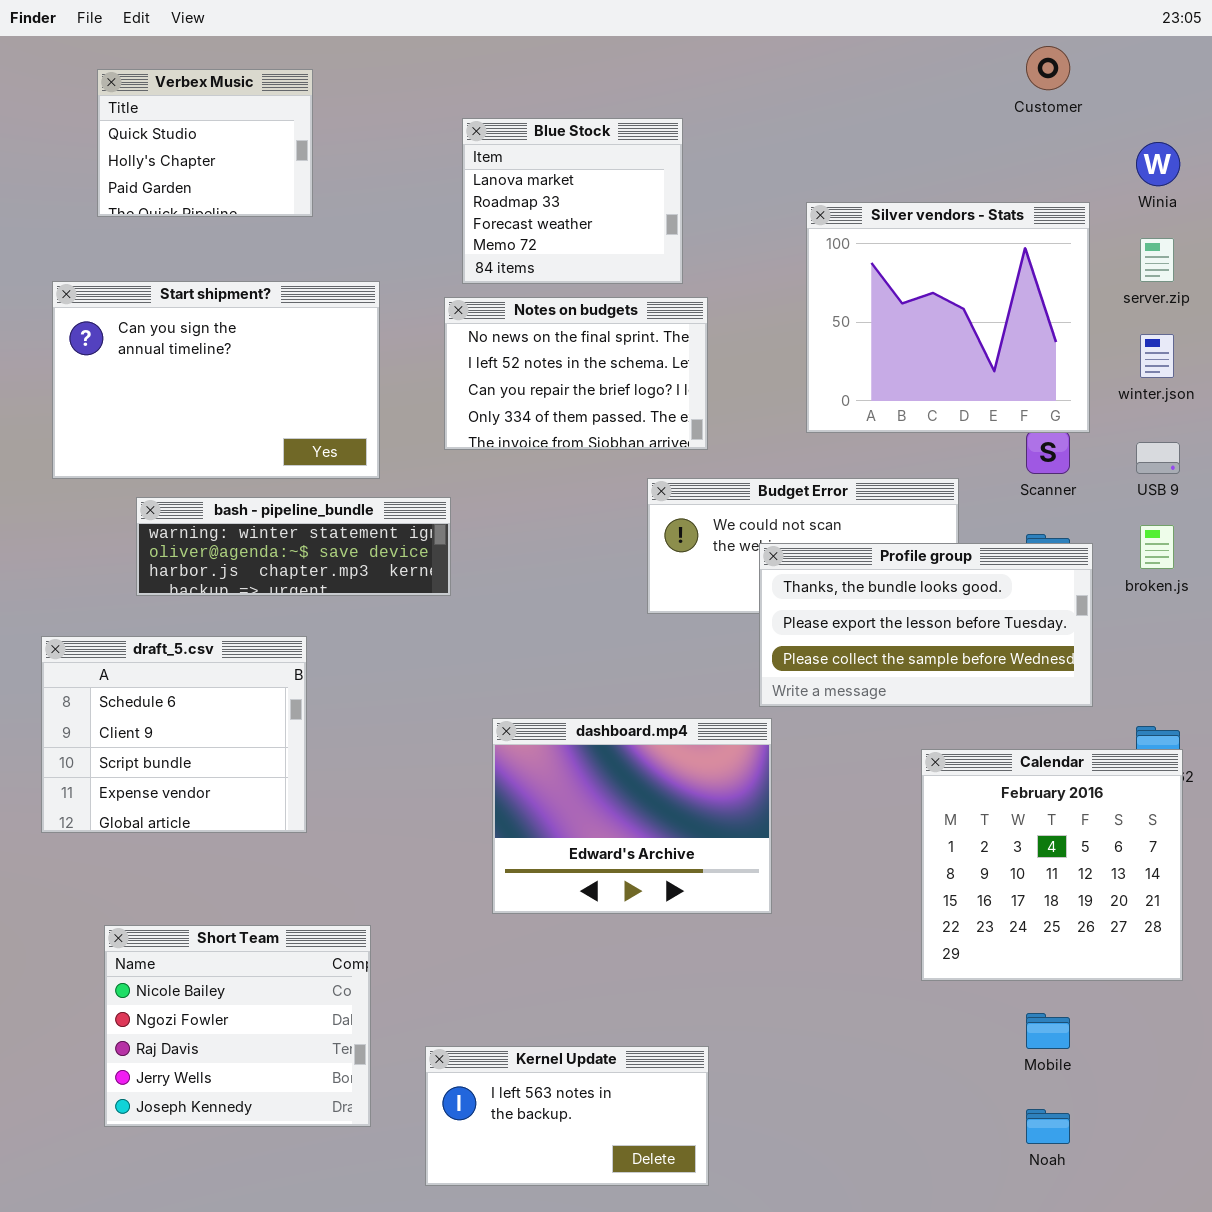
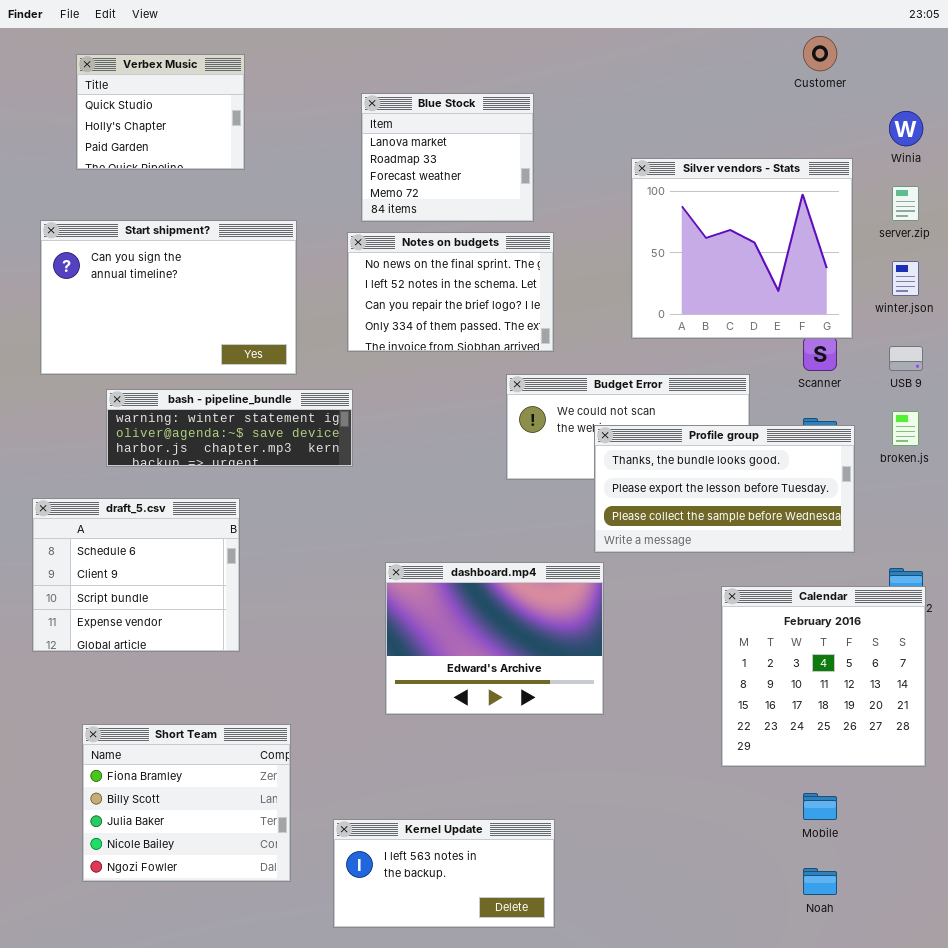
Short Team: [104,925,371,1127] -> [82,724,291,882], scrolled up 3 rows

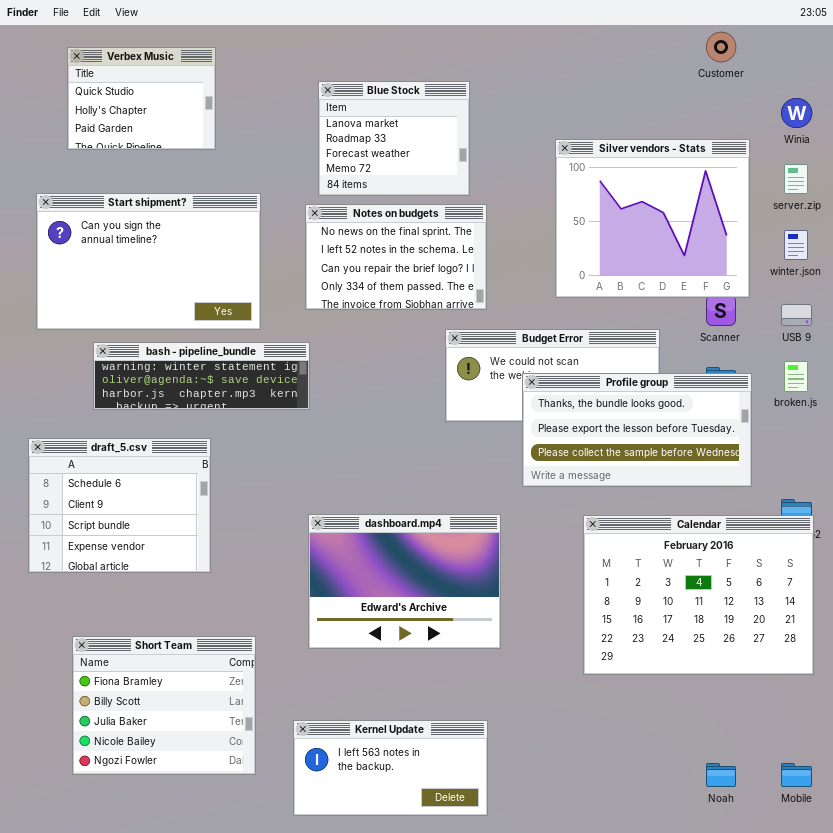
dashboard.mp4: [385,562,604,715] -> [308,514,501,649], moved
Calendar: [721,586,926,767] -> [583,515,814,675], resized
Mobile: [803,793,837,820] -> [781,763,812,787], moved

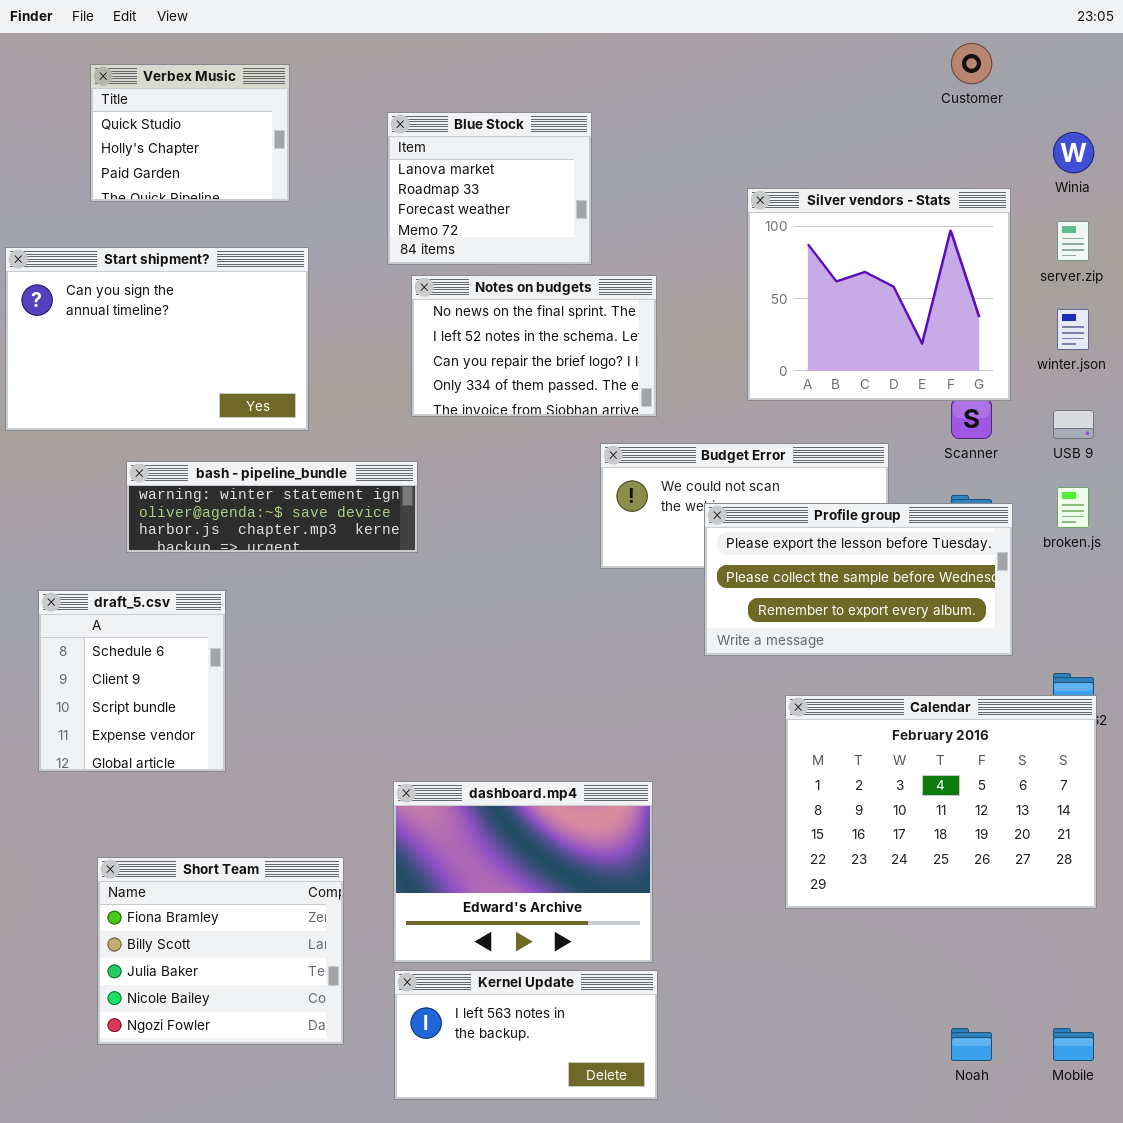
Blue Stock: [318,81,470,196] -> [387,112,592,265], moved
Start shipment?: [36,193,261,330] -> [5,247,309,431], moved
Profile group: [522,373,752,487] -> [704,503,1013,656], scrolled down 1 row
draft_5.csv: [28,438,211,573] -> [38,590,226,772], resized
dashboard.mp4: [308,514,501,649] -> [393,781,653,963], moved

